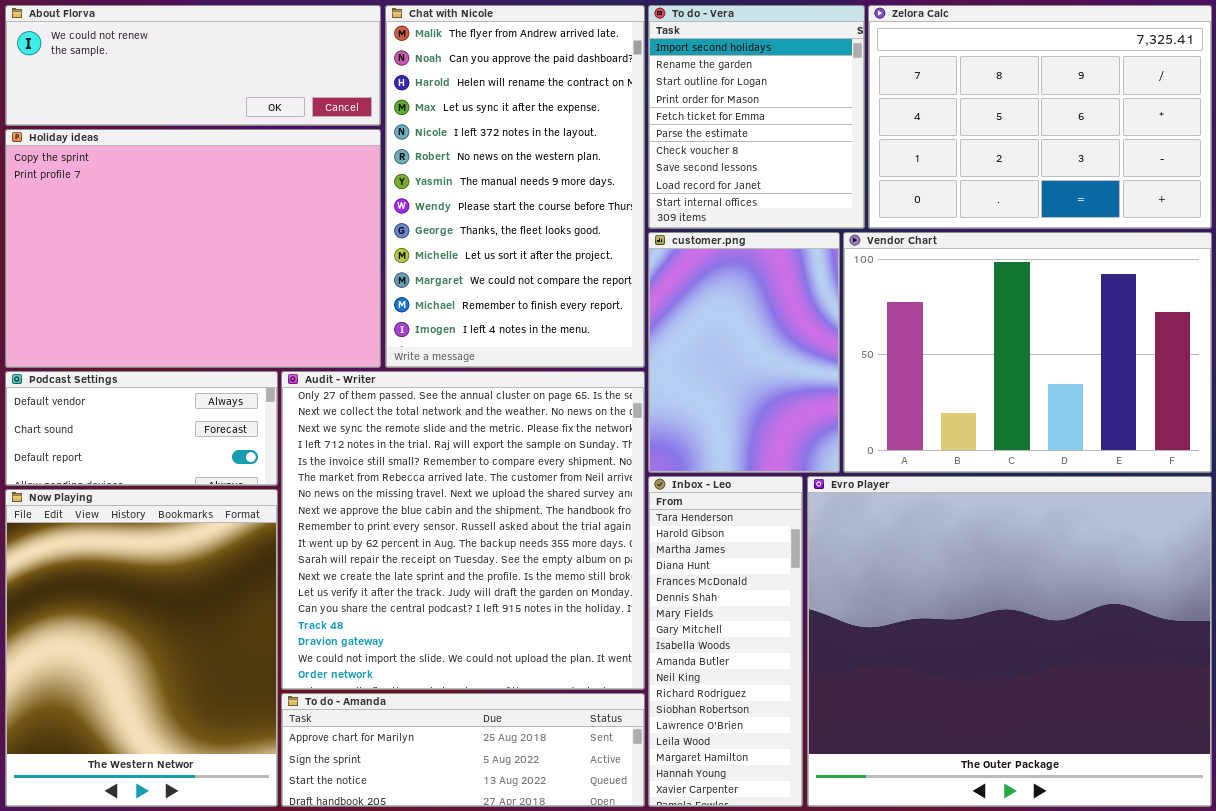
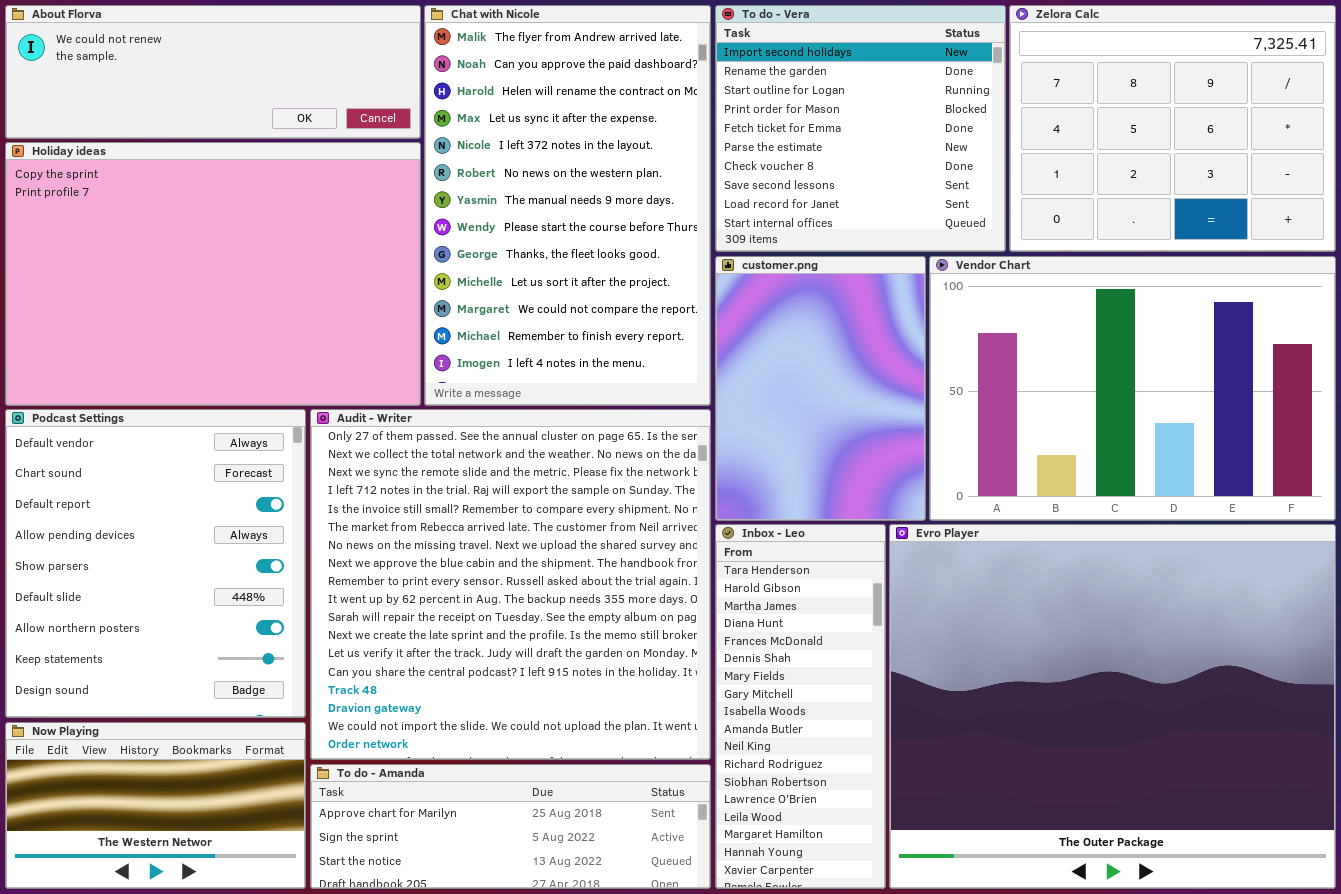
To do - Vera: [648,5,865,229] -> [715,5,1006,252], resized
Zelora Calc: [868,5,1212,229] -> [1009,5,1336,252], resized
Podcast Settings: [5,371,278,486] -> [5,409,306,718], resized
Now Playing: [5,489,278,807] -> [5,722,306,889], resized

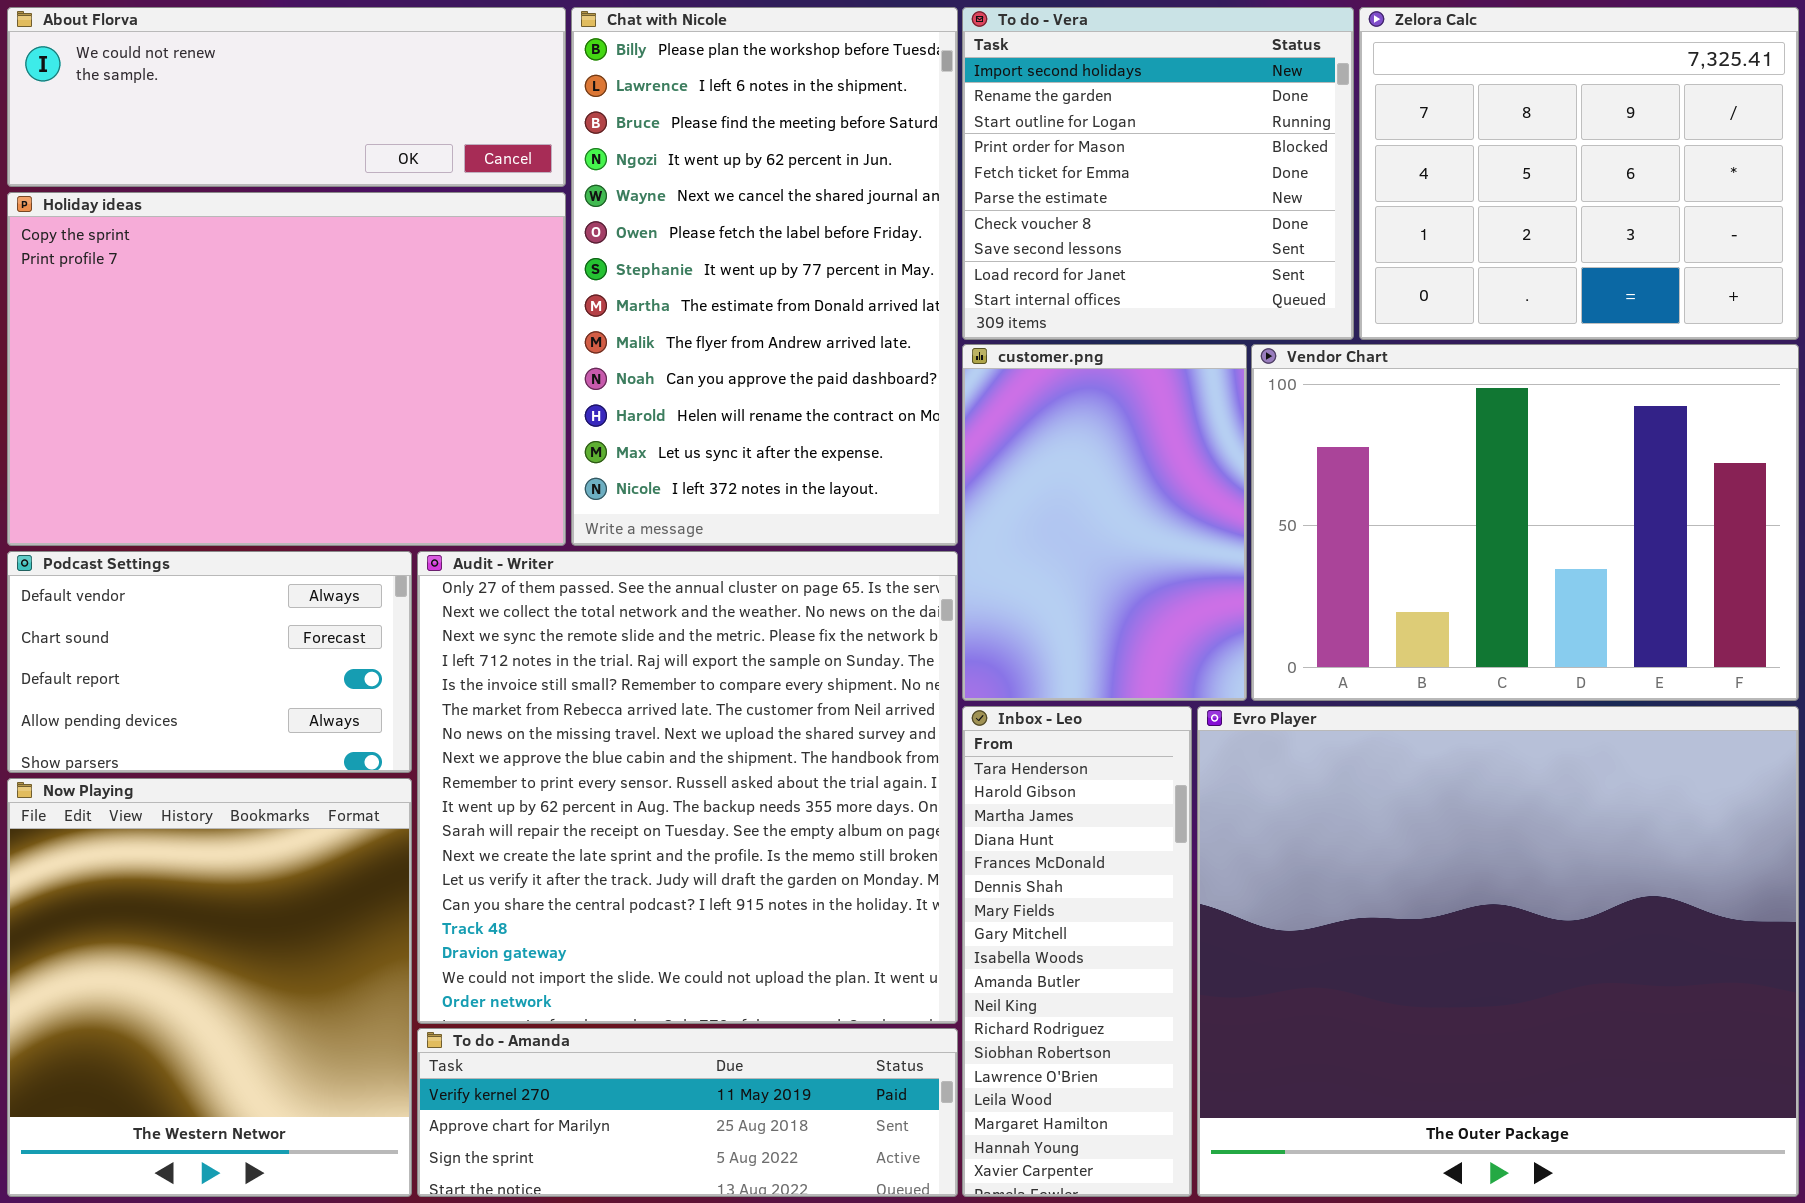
Chat with Nicole: [424,5,711,406] -> [571,7,958,546], scrolled up 8 rows
Podcast Settings: [5,409,306,718] -> [7,551,412,773], resized
Now Playing: [5,722,306,889] -> [7,778,412,1197], resized
To do - Amanda: [310,764,711,889] -> [417,1028,958,1197], scrolled up 1 row

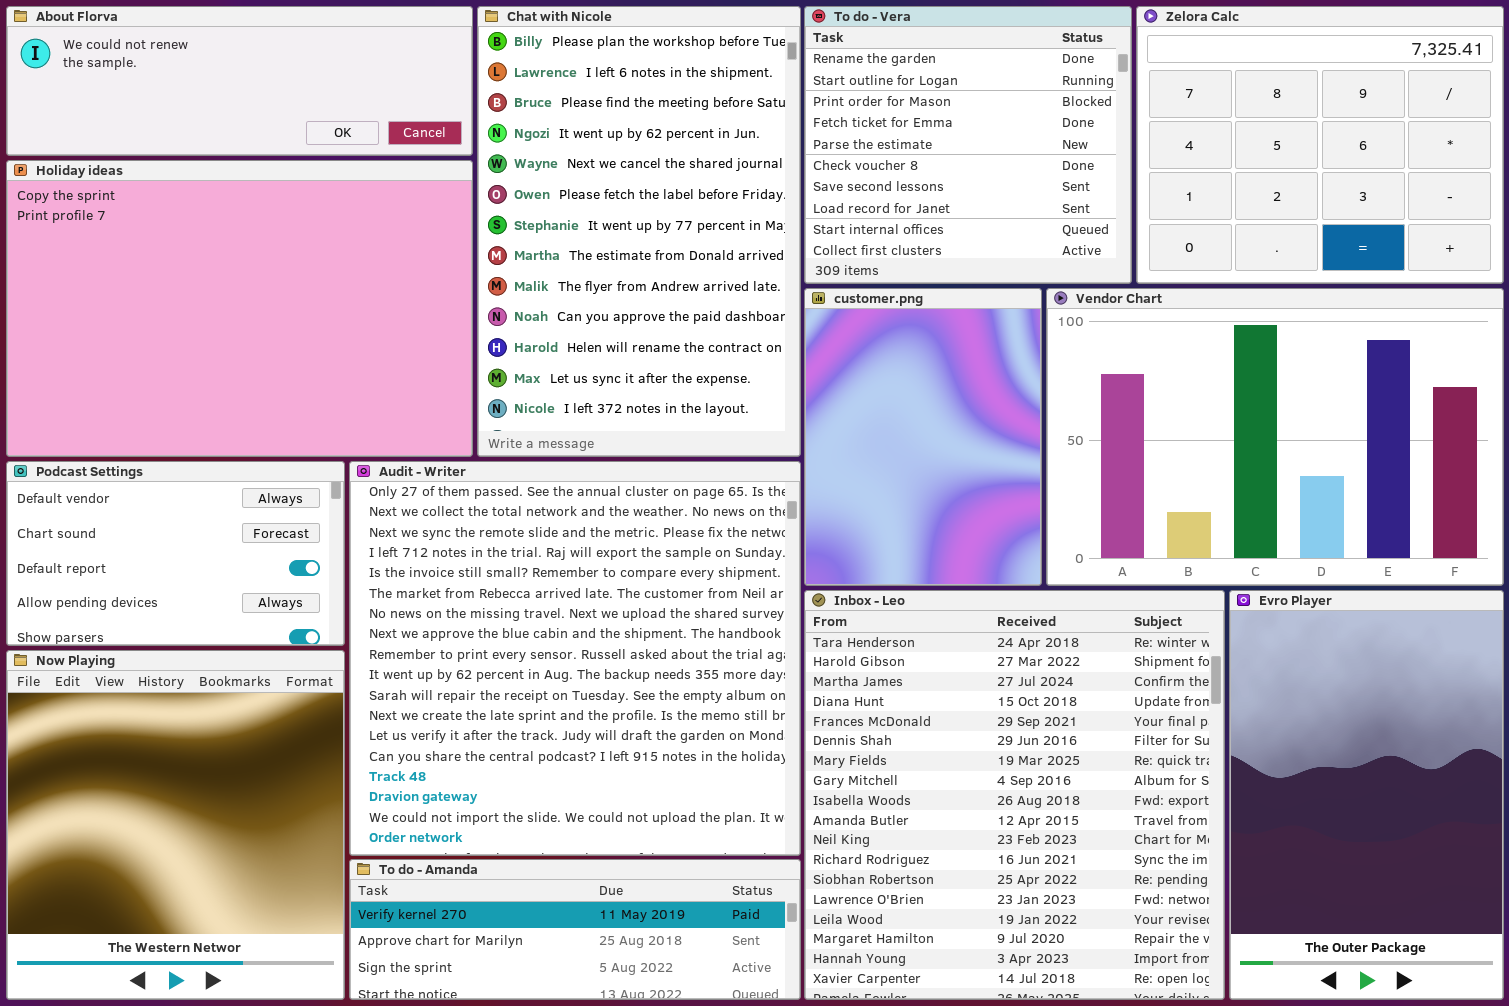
To do - Vera: [962,7,1354,340] -> [804,6,1132,284], scrolled down 1 row
Inbox - Leo: [962,706,1192,1197] -> [804,590,1225,1000], resized
Evro Player: [1197,706,1799,1197] -> [1229,590,1504,1000], resized

